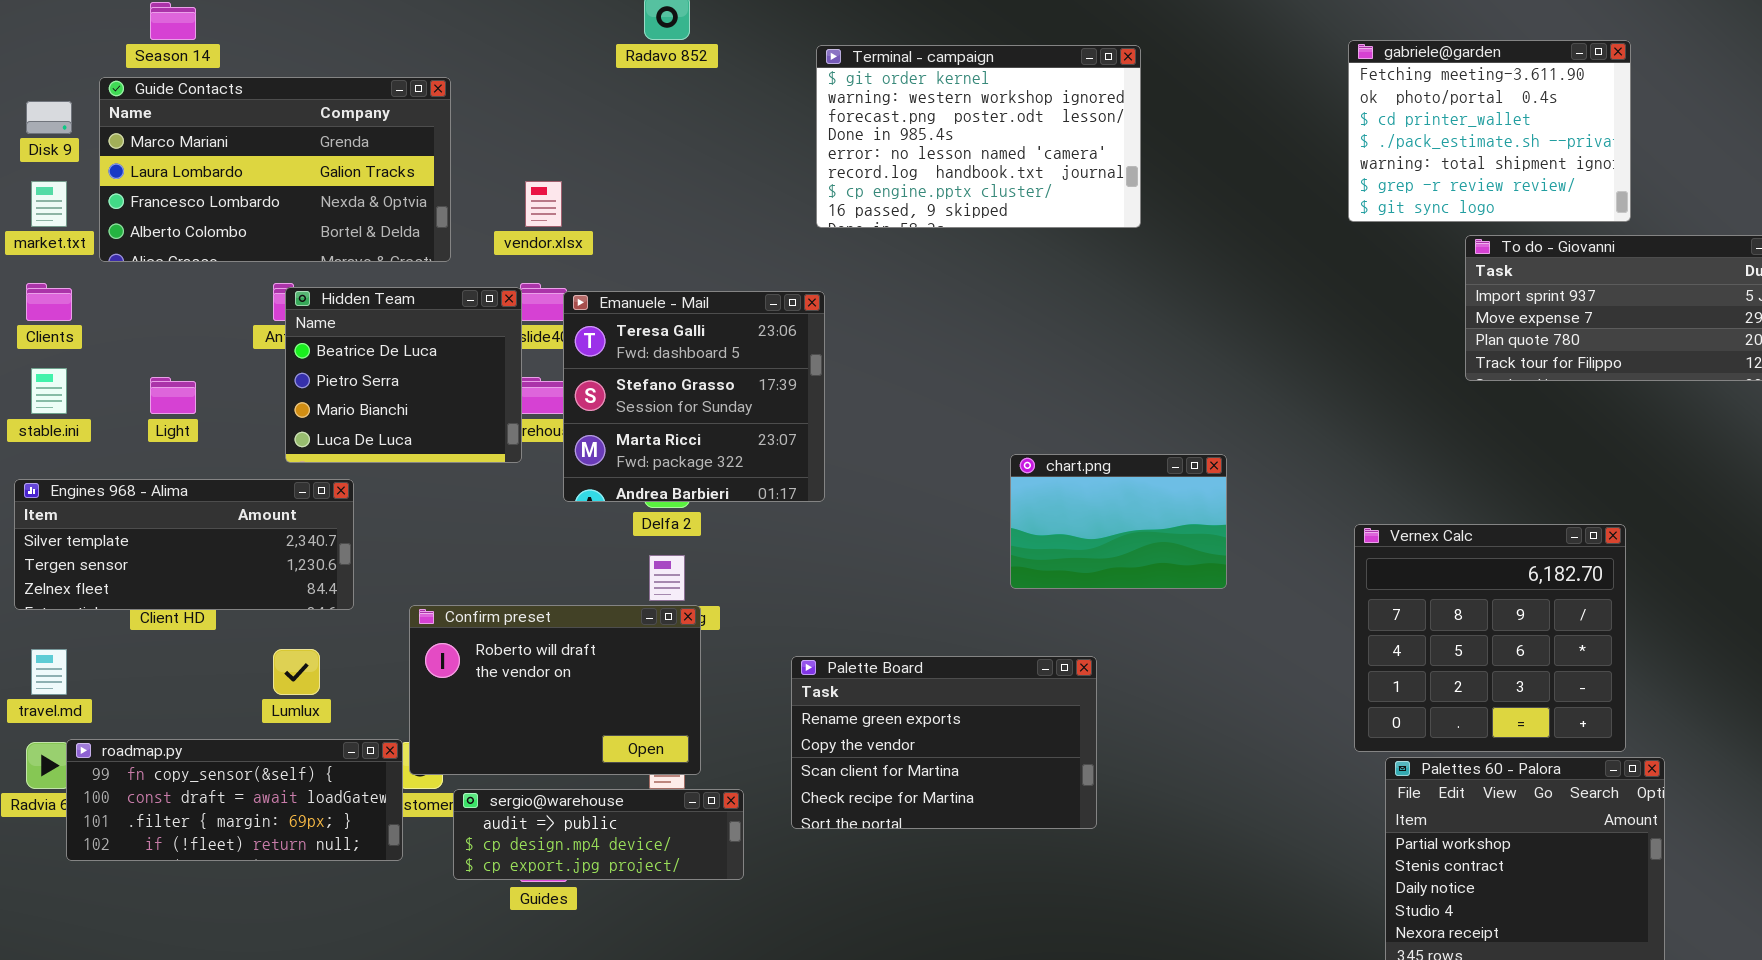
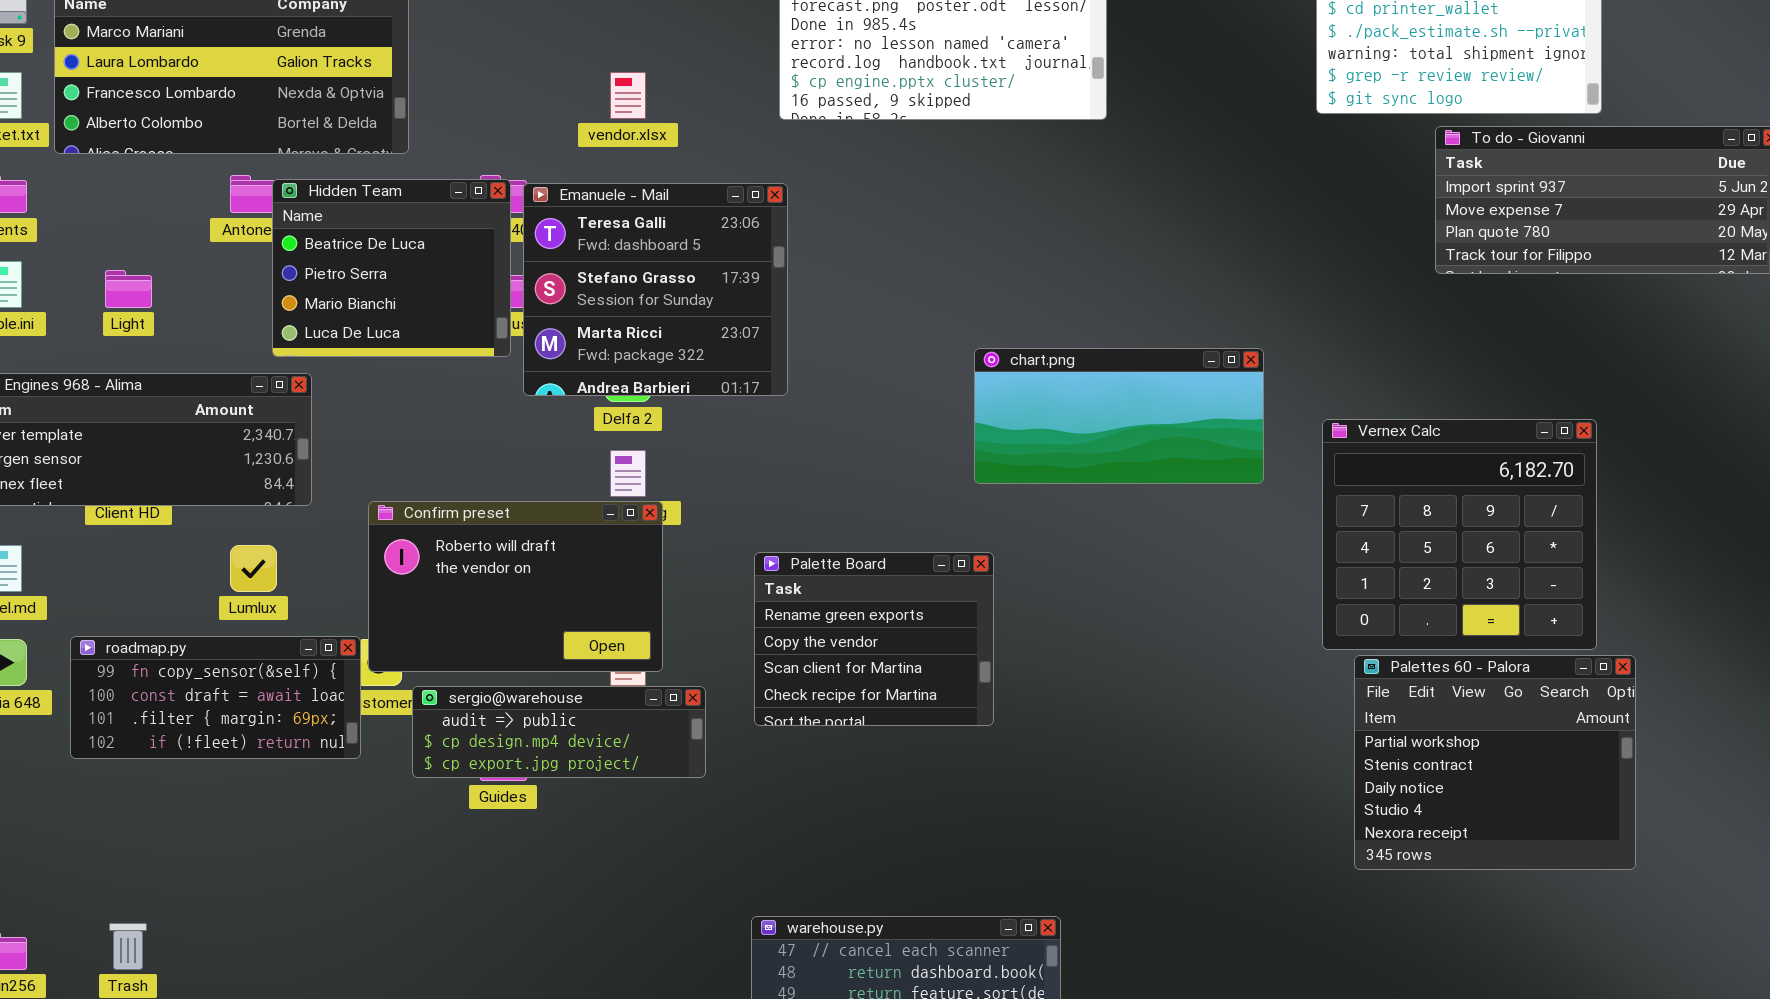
vendor.xlsx: [525,181,562,227] -> [610,72,646,119], moved
Hidden Team: [285,287,522,463] -> [272,179,511,357], moved
chart.png: [1010,454,1227,589] -> [974,348,1264,484], resized
Palette Board: [791,656,1097,829] -> [754,552,994,726], resized
roadmap.py: [66,739,403,861] -> [70,636,361,759], resized

